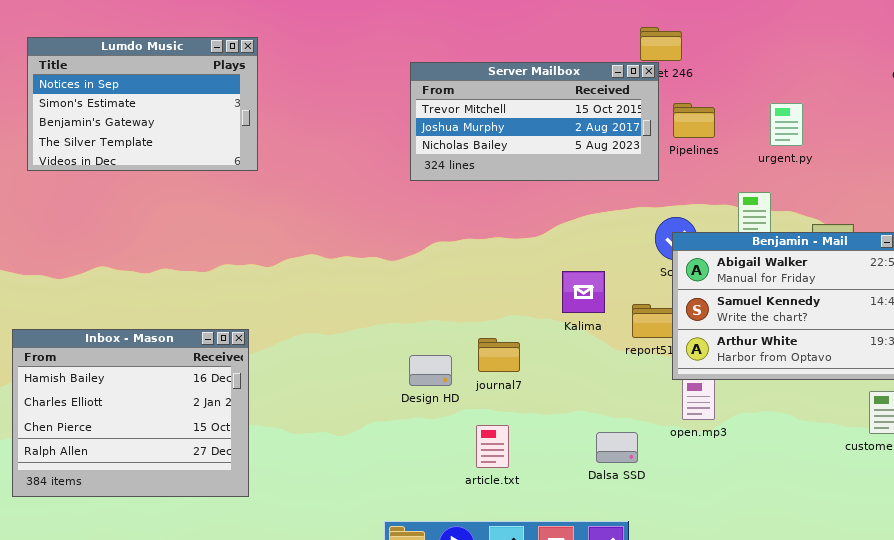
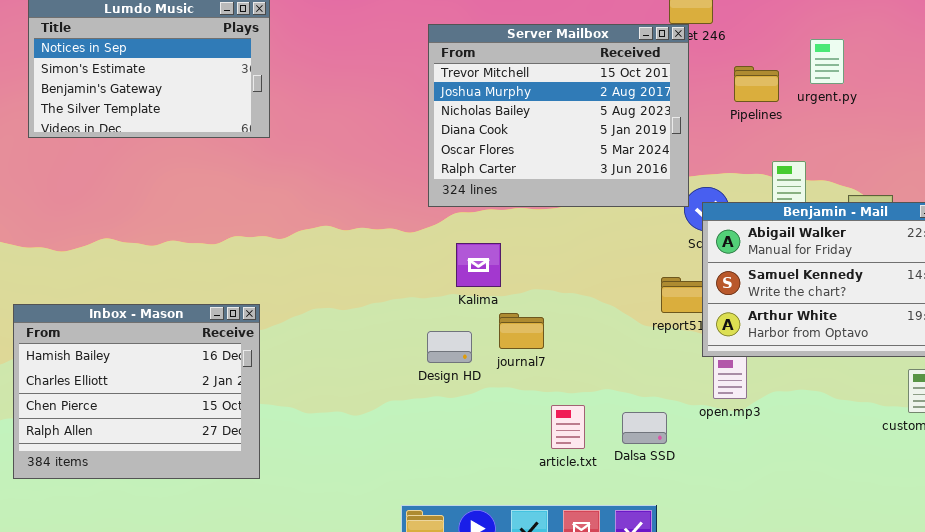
Server Mailbox: [410,62,659,181] -> [428,24,689,207], resized
Pipelines: [673,103,715,138] -> [734,66,779,102], moved
urgent.py: [770,103,803,146] -> [810,39,844,84], moved
Kalima: [562,271,605,313] -> [456,243,501,287], moved
article.txt: [476,425,509,468] -> [551,405,585,449], moved

